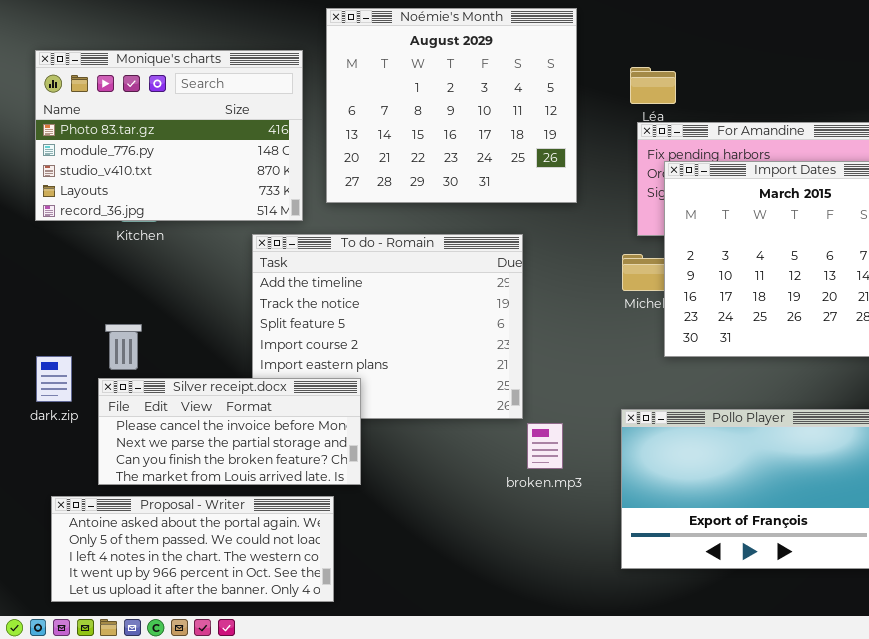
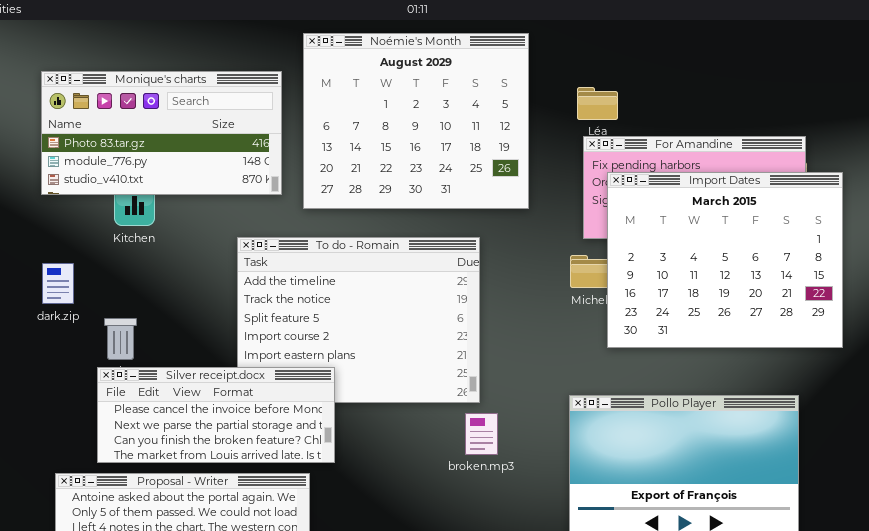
Monique's charts: [35,50,303,221] -> [41,71,282,195], resized
dark.zip: [36,356,72,402] -> [42,263,74,304], moved
broken.mp3: [527,423,563,469] -> [465,413,498,455], moved

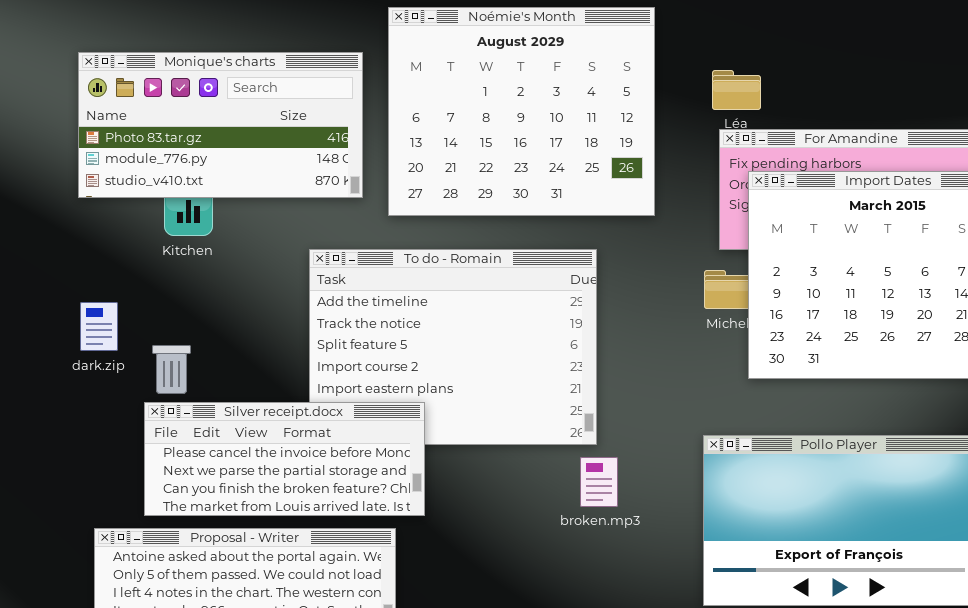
dark.zip: [42,263,74,304] -> [80,302,118,351], moved

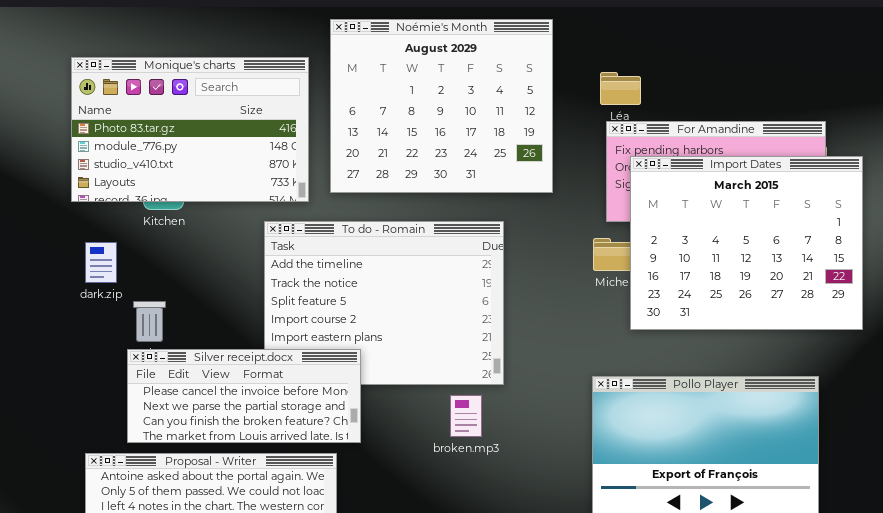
Monique's charts: [78,52,363,198] -> [71,57,309,202], resized
dark.zip: [80,302,118,351] -> [85,242,117,283], moved
broken.mp3: [580,457,618,507] -> [450,395,482,437], moved

